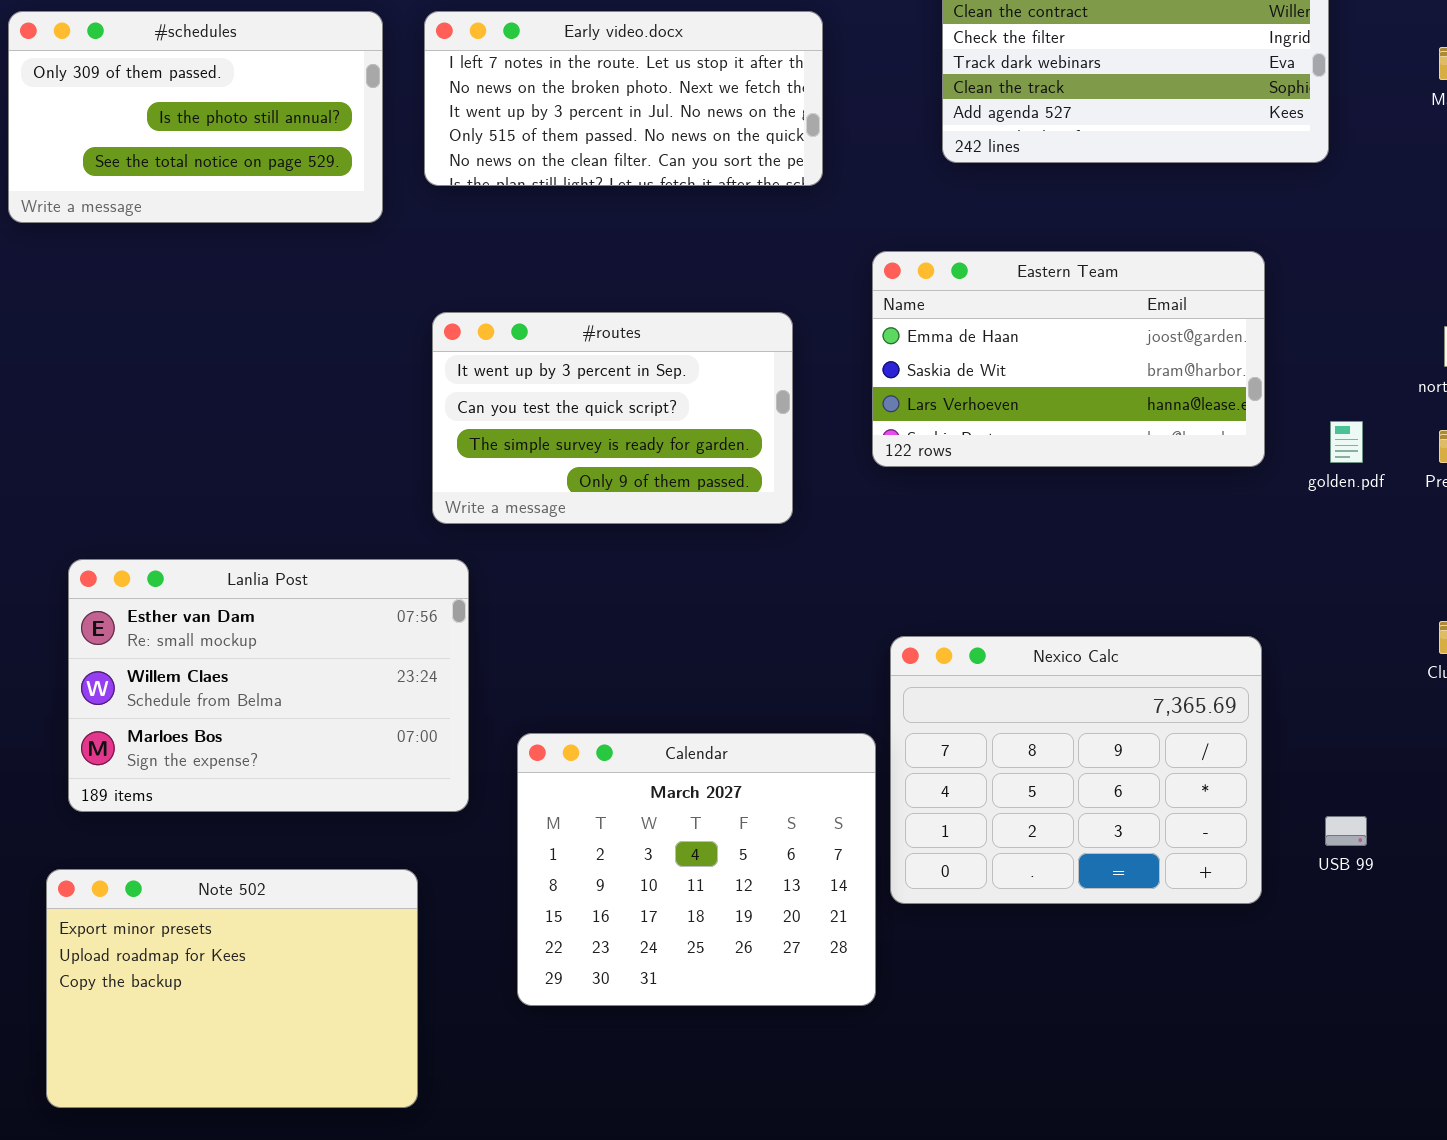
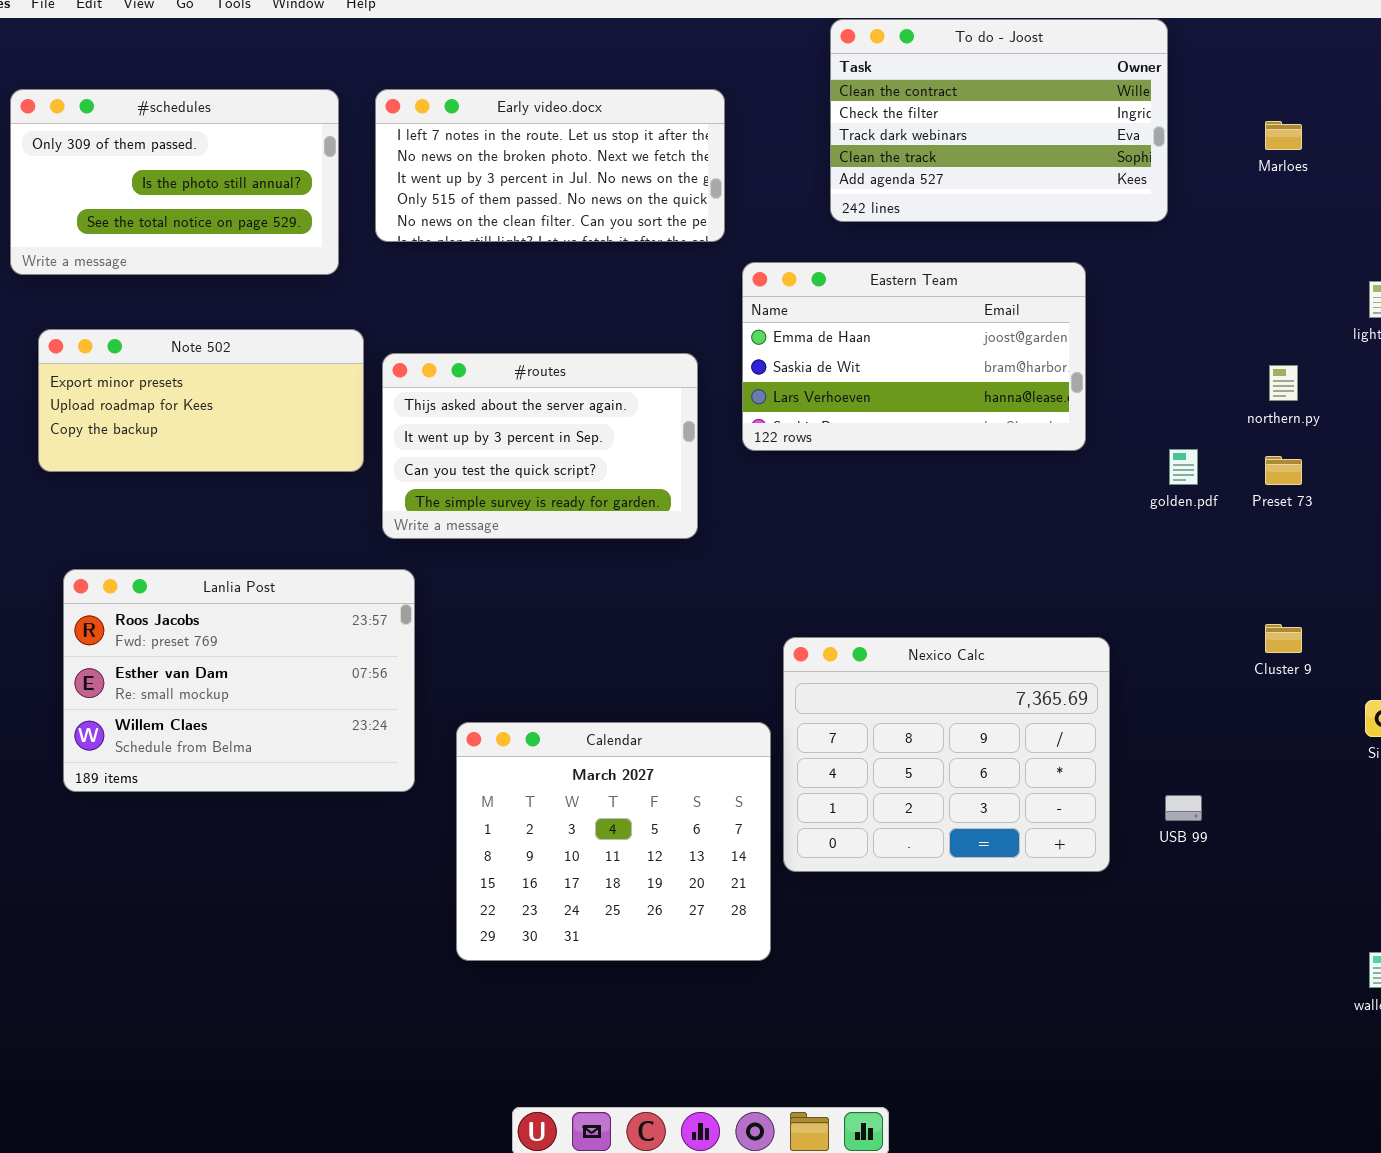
Eastern Team: [872,251,1265,467] -> [742,262,1086,451], moved
#routes: [432,312,793,524] -> [382,353,698,539], scrolled up 1 row
Lanlia Post: [68,559,469,812] -> [63,569,415,792], scrolled up 1 row
Note 502: [46,869,418,1108] -> [38,329,364,472], moved, resized

